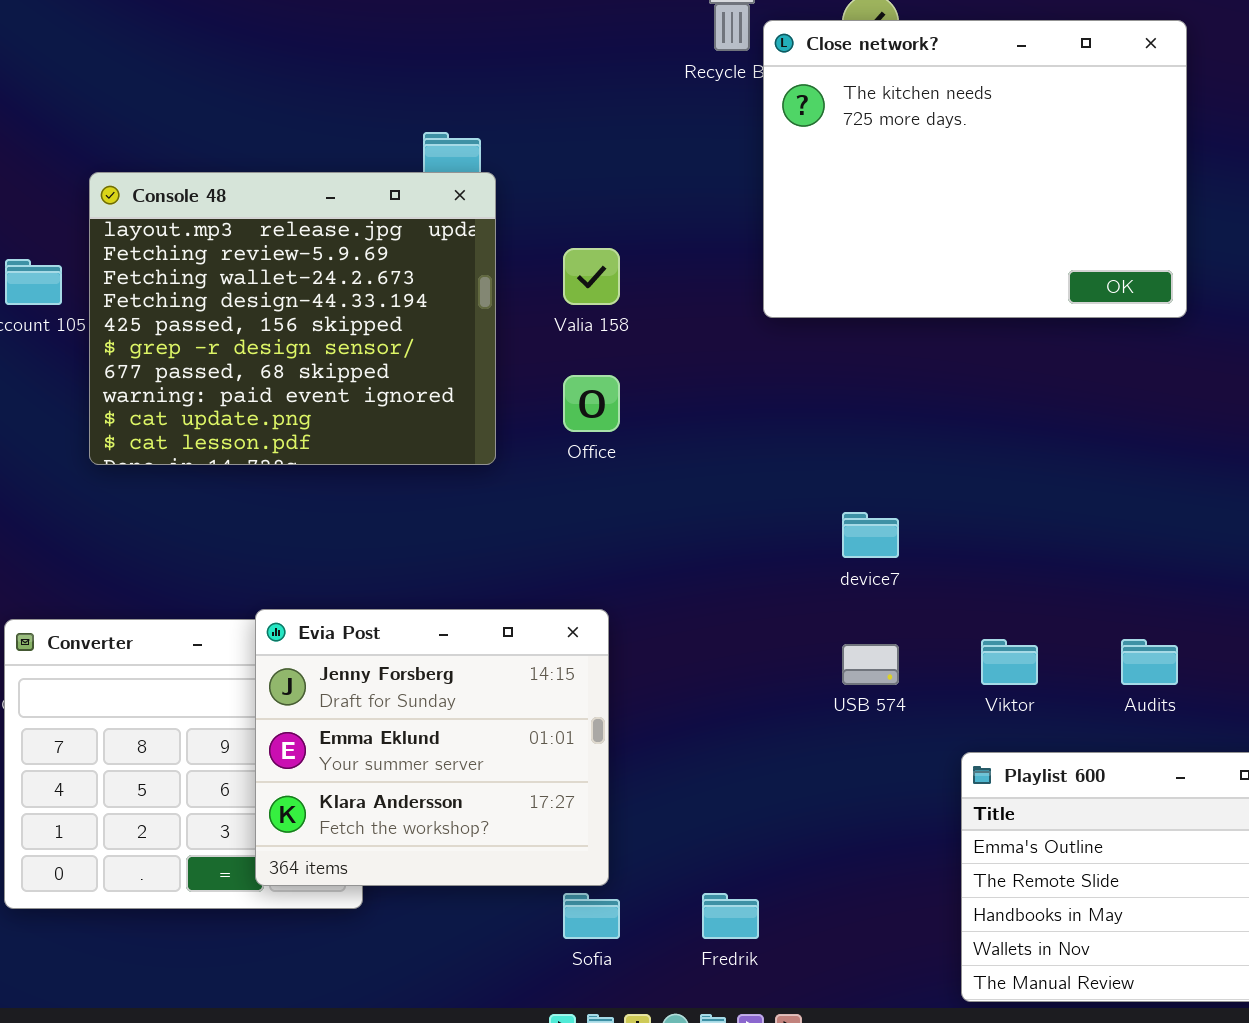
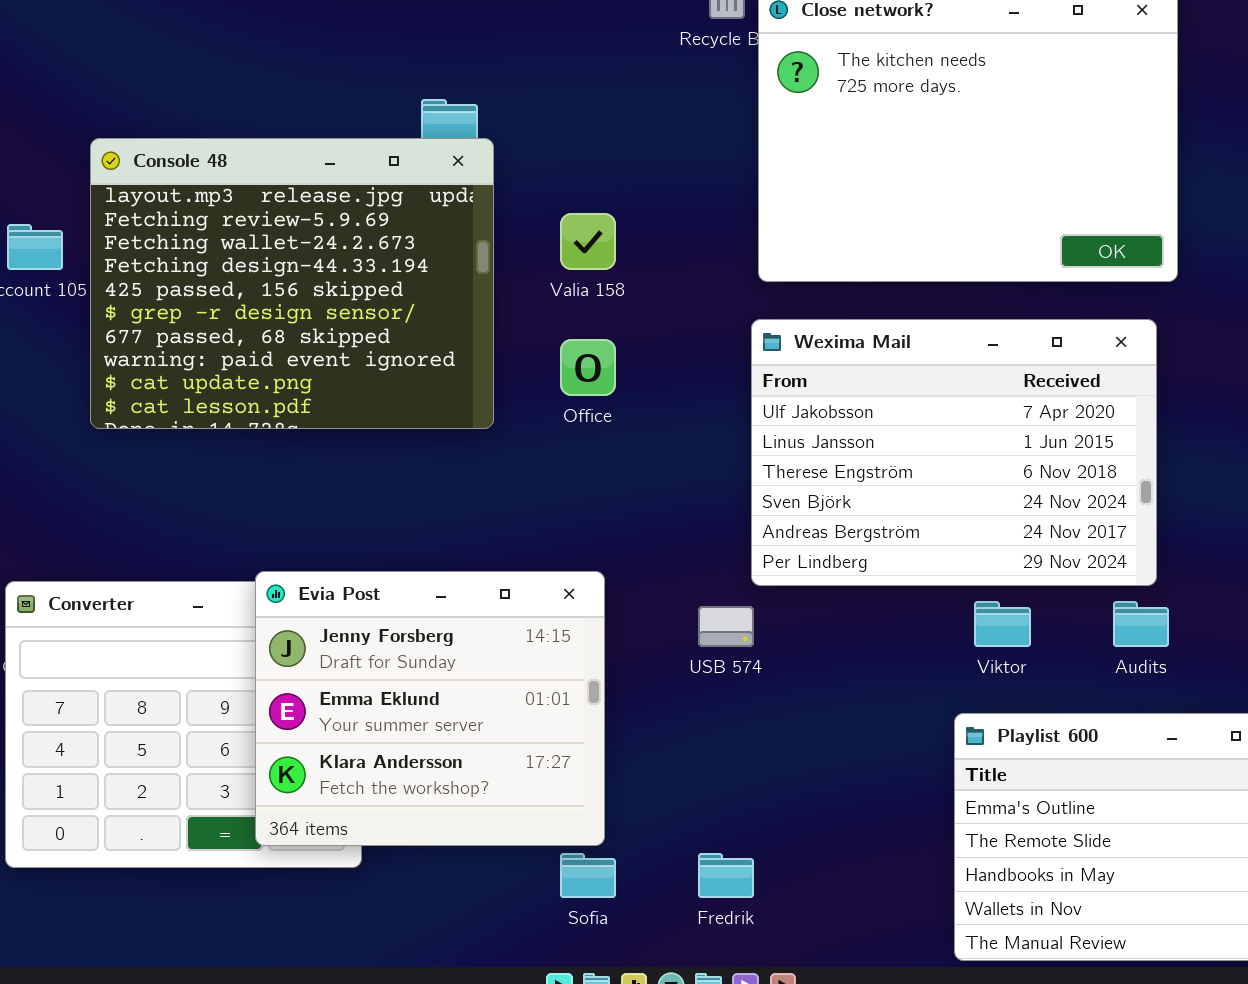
Wexima Mail: none -> [751,319,1157,586], opened
USB 574: [842,644,899,685] -> [698,606,754,647], moved

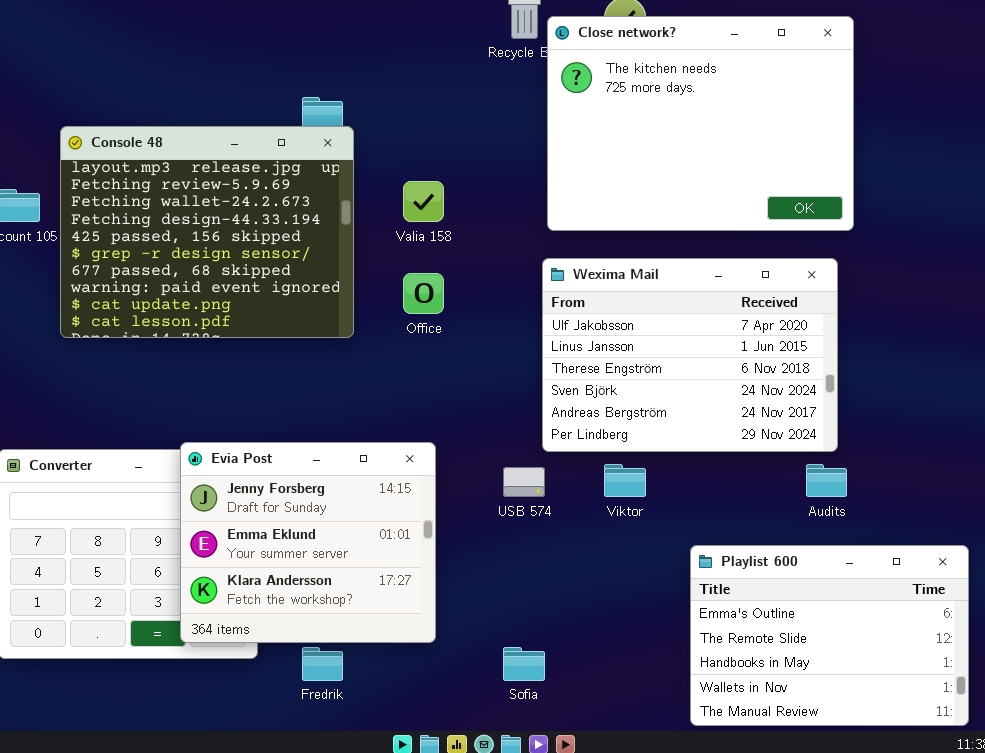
Viktor: [974,601,1031,647] -> [604,464,646,497], moved
Sofia: [560,853,616,898] -> [503,647,545,681], moved
Fredrik: [698,853,754,898] -> [302,647,343,681], moved

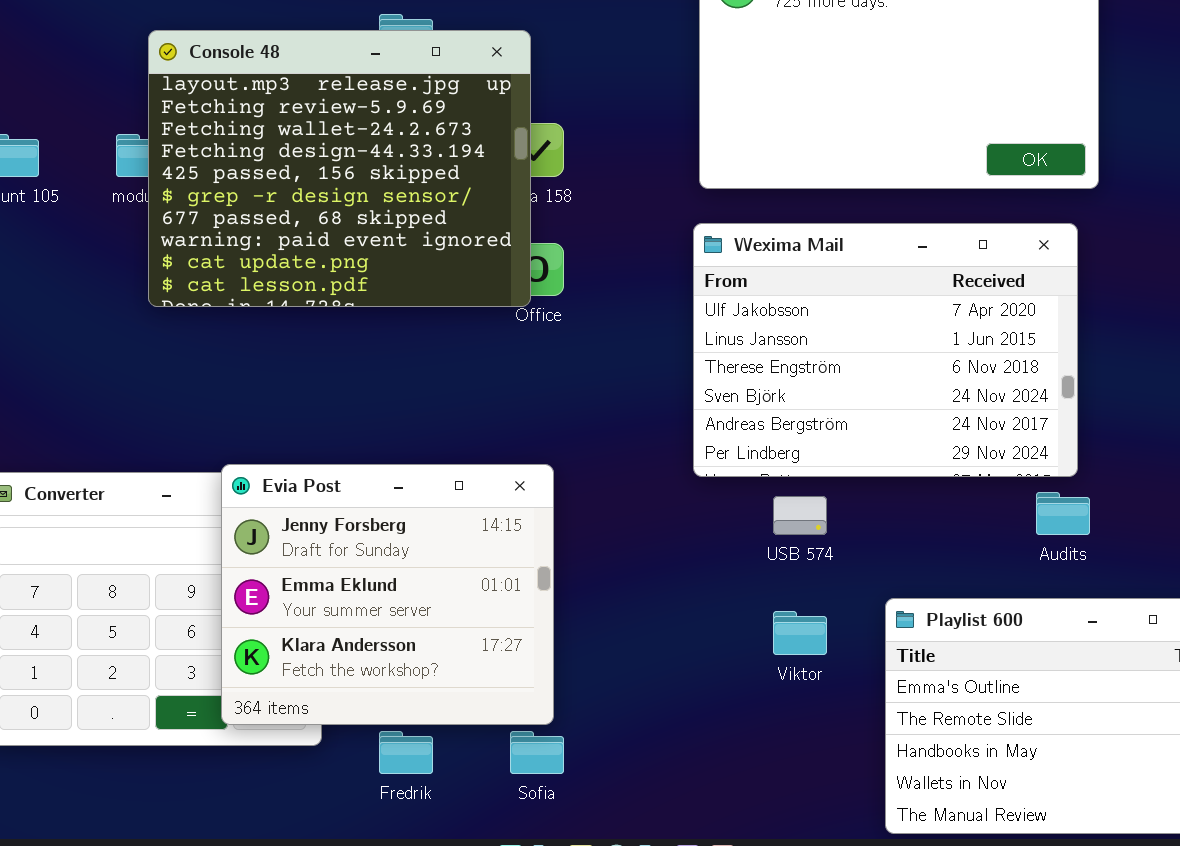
Console 48: [60,126,354,338] -> [148,30,531,307], moved
Viktor: [604,464,646,497] -> [773,611,827,655], moved
USB 574: [503,467,545,497] -> [773,496,827,535], moved
Sofia: [503,647,545,681] -> [510,731,564,774], moved

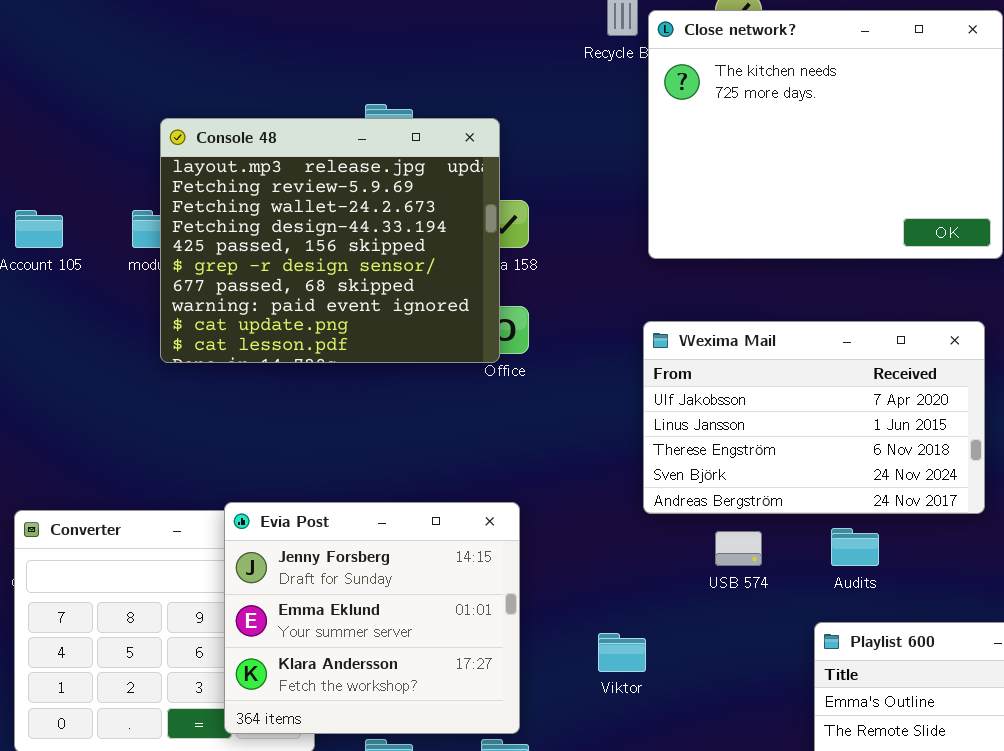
Wexima Mail: [693,223,1078,477] -> [643,321,985,514], resized
Audits: [1036,492,1090,535] -> [831,528,879,566], moved
Viktor: [773,611,827,655] -> [598,633,646,672], moved

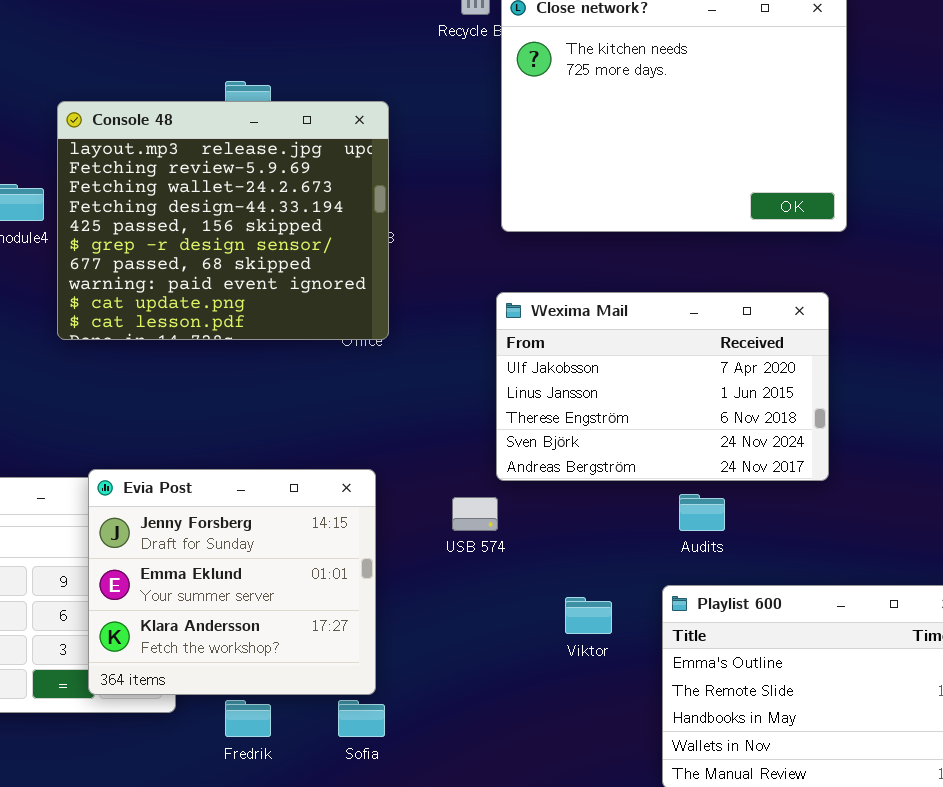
Console 48: [160,118,500,363] -> [57,101,389,340], moved
USB 574: [715,531,762,566] -> [452,497,498,531], moved
Viktor: [598,633,646,672] -> [565,597,612,634], moved

